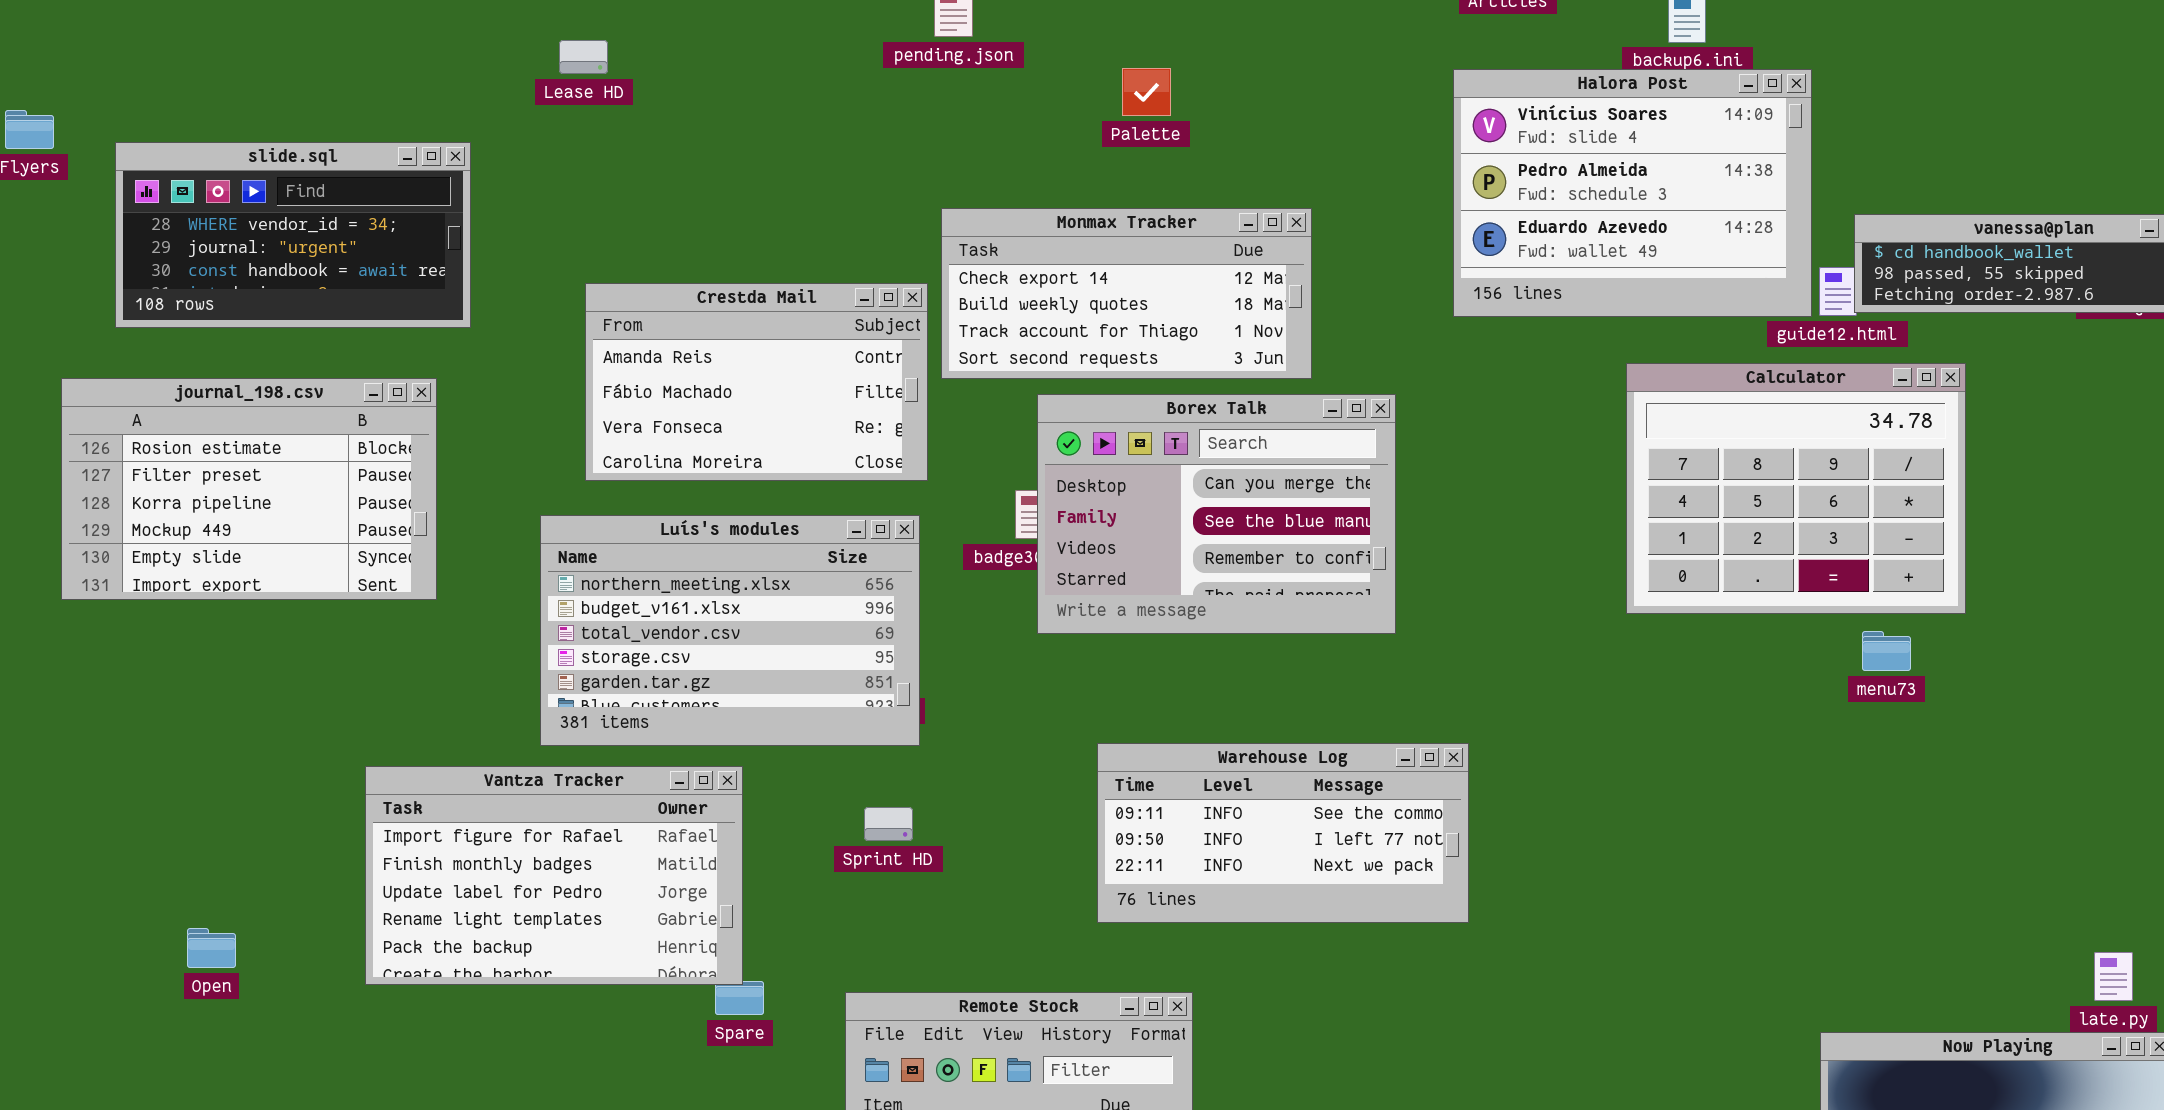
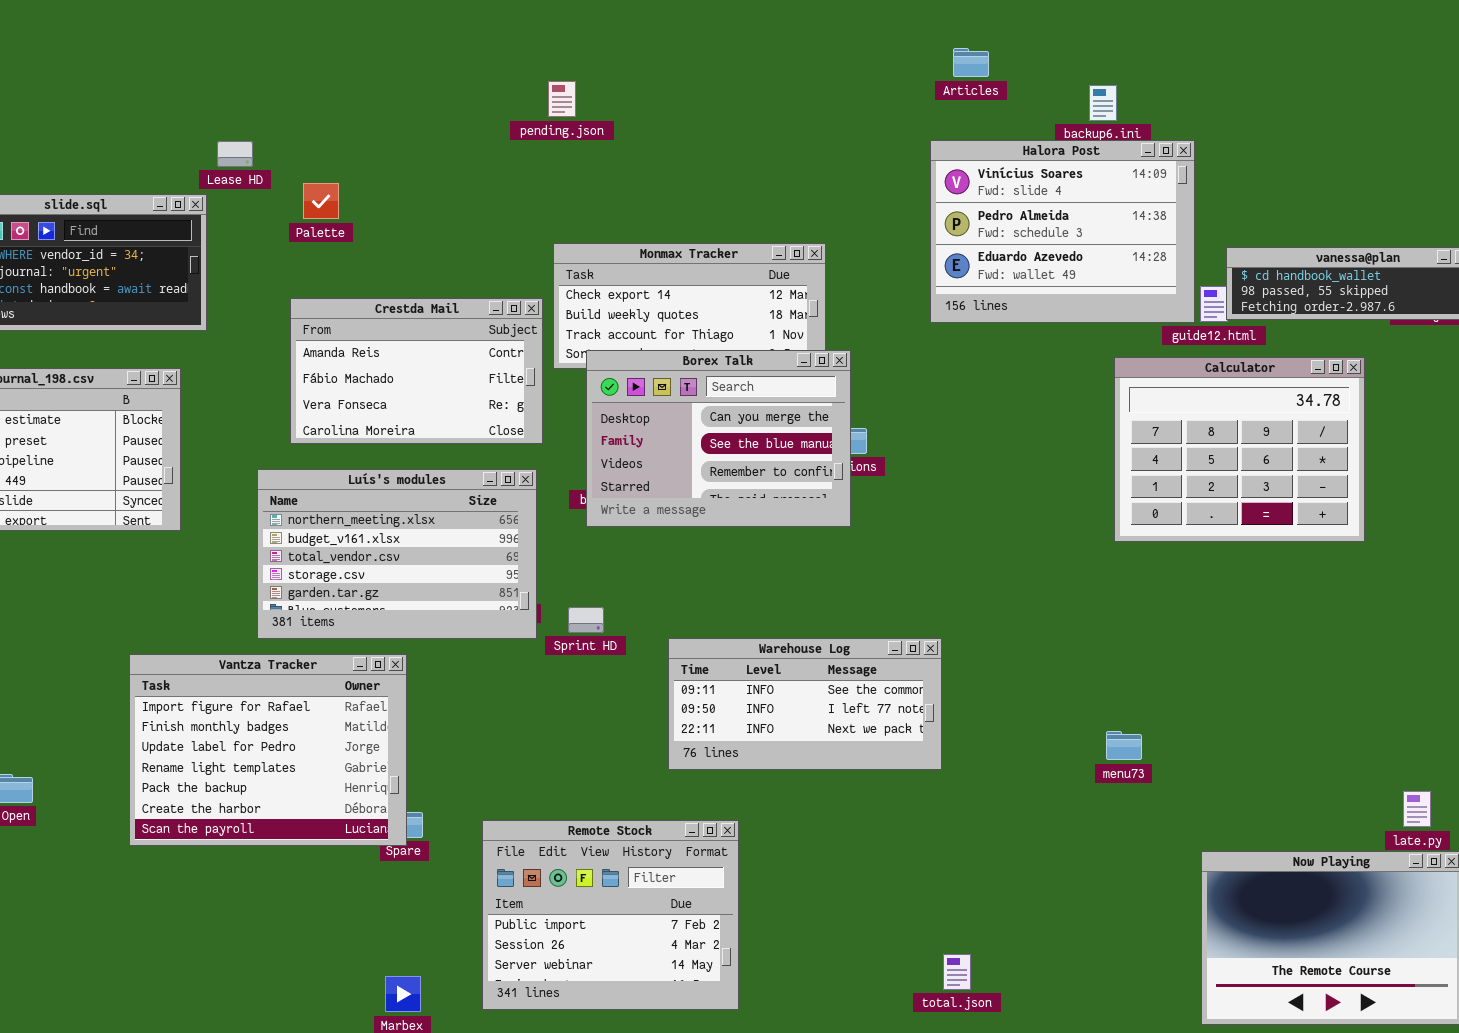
Lease HD: [559,40,608,74] -> [217,141,253,167], moved
Palette: [1122,68,1171,116] -> [303,183,339,219], moved
Calculator: [1626,363,1966,614] -> [1114,357,1365,542], moved
Borex Talk: [1037,394,1396,634] -> [586,350,851,527], moved
menu73: [1862,631,1911,671] -> [1106,731,1142,760], moved
Vantza Tracker: [365,766,743,985] -> [129,654,407,846], resized
Sprint HD: [864,807,913,841] -> [568,607,604,633], moved

